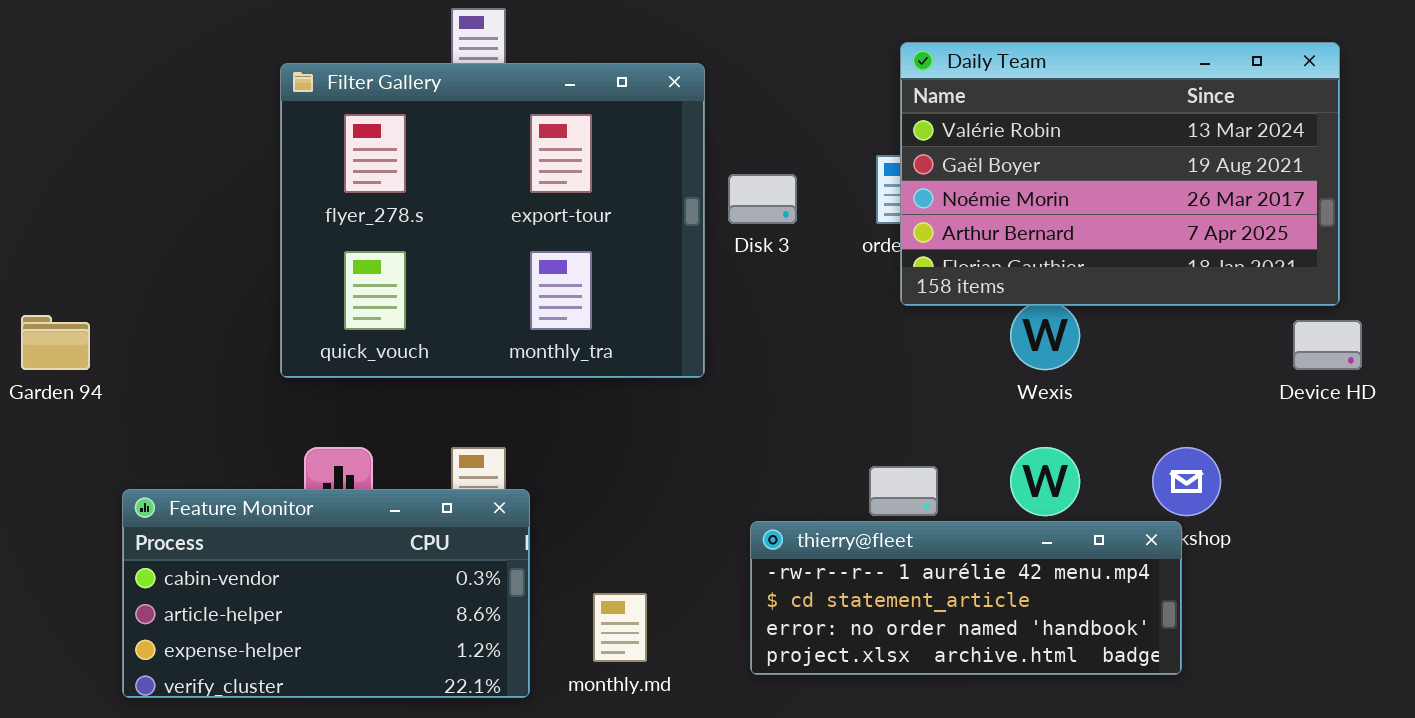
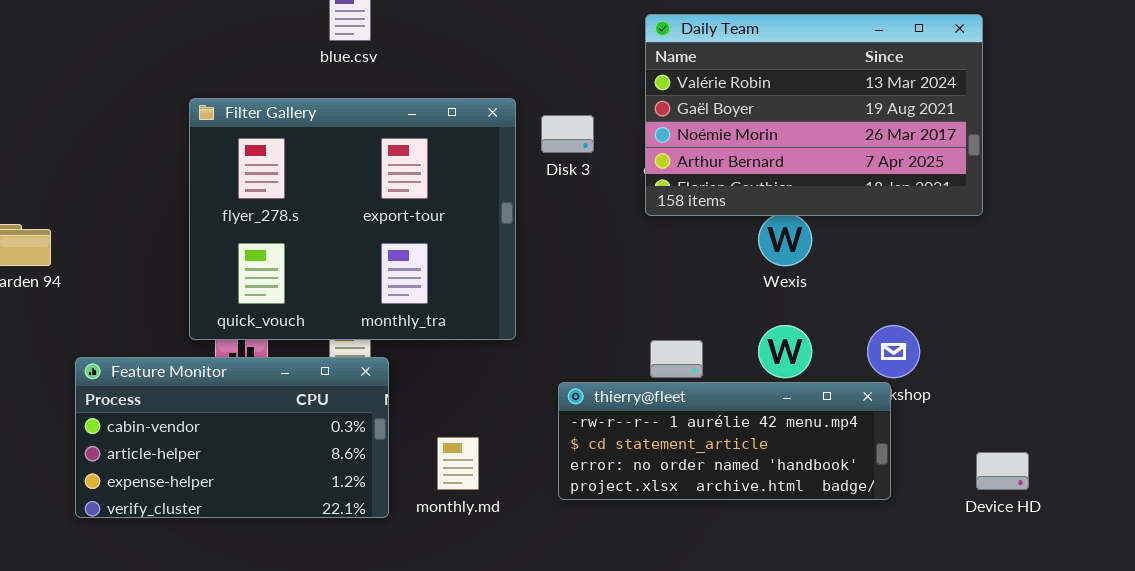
Daily Team: [900,42,1340,306] -> [645,14,983,216], moved
Filter Gallery: [280,63,705,378] -> [189,98,516,340], moved
Device HD: [1293,320,1362,370] -> [976,452,1029,490], moved

